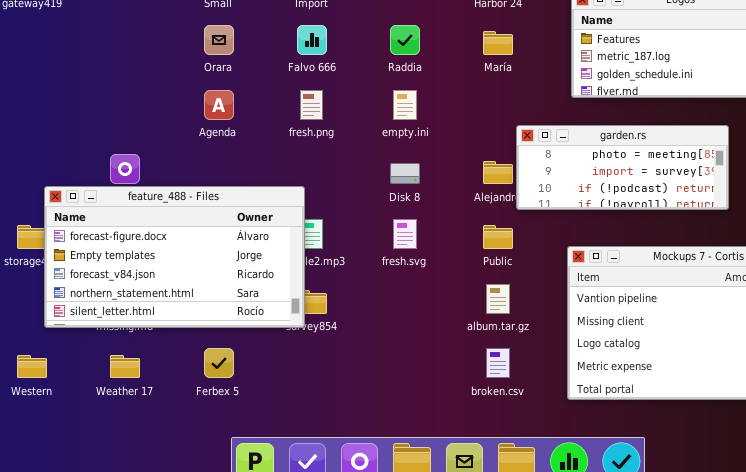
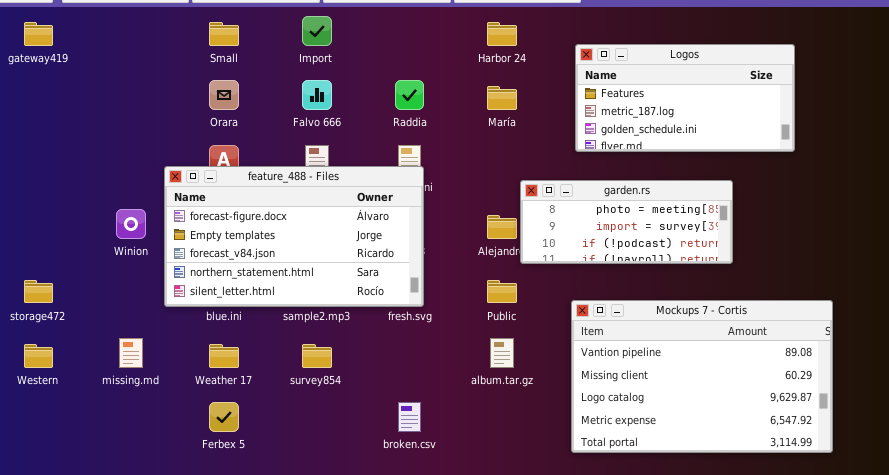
feature_488 - Files: [44,186,305,328] -> [164,166,424,307], moved
broken.csv: [486,348,510,378] -> [398,402,421,432], moved
Western: [17,355,47,378] -> [24,344,53,368], moved
Weather 17: [110,355,140,378] -> [209,344,239,368], moved

